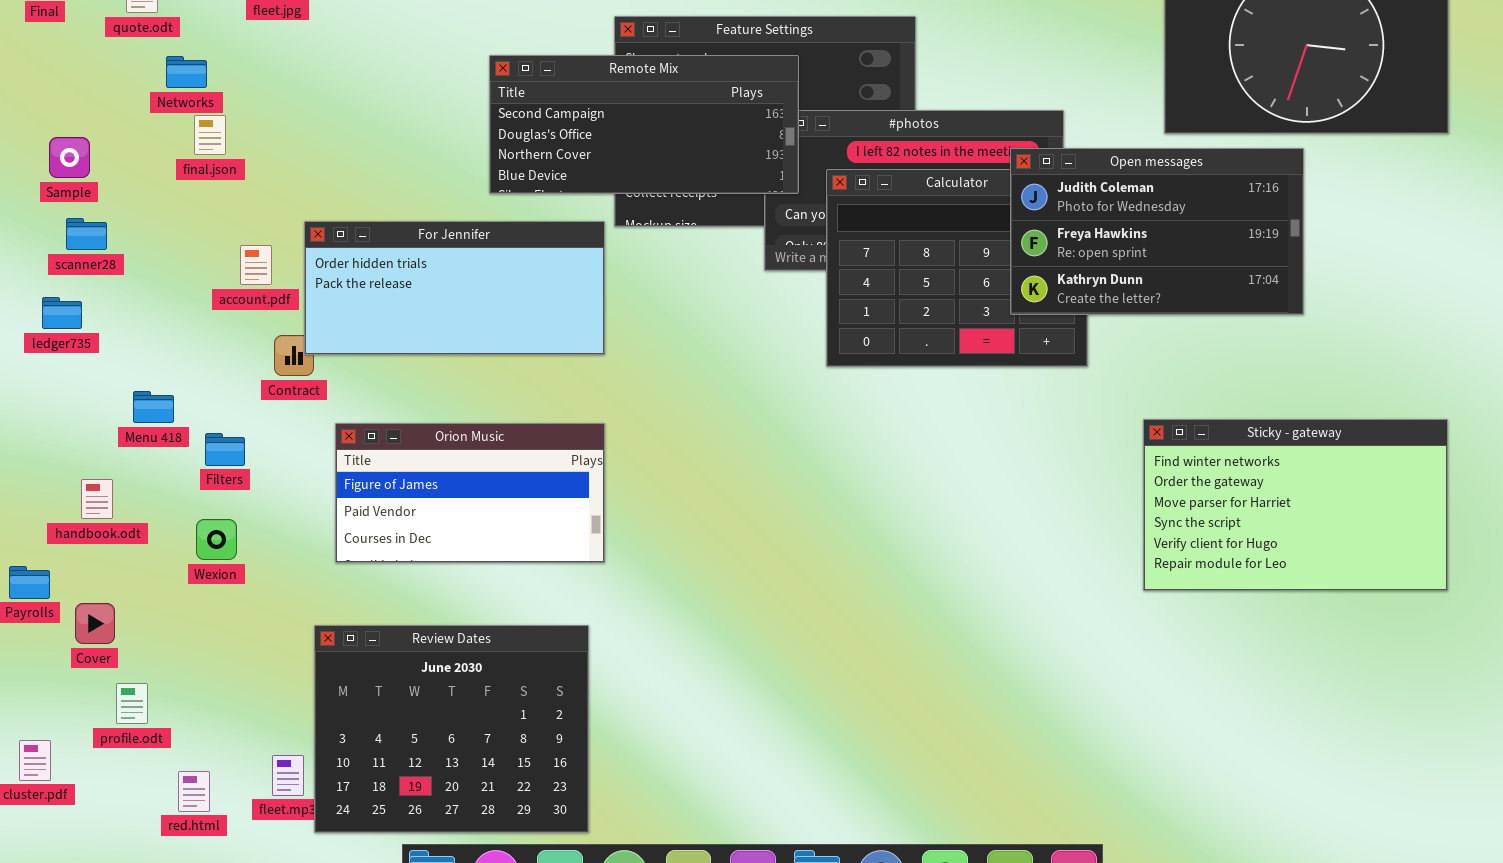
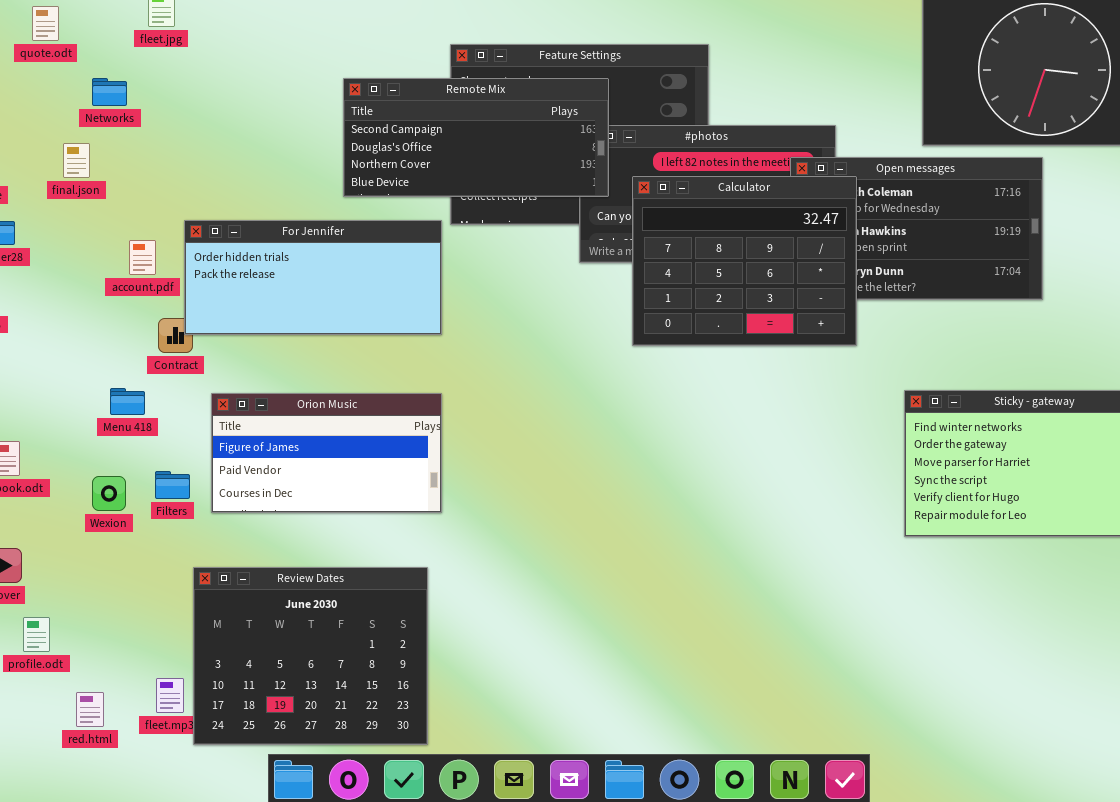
Networks: [166,56,207,88] -> [92,78,127,106], moved
final.json: [194,115,226,155] -> [63,143,90,178], moved
Calculator: [826,169,1088,367] -> [632,176,857,346], raised
Menu 418: [133,391,174,423] -> [110,388,145,415], moved
Filters: [205,433,245,466] -> [155,471,190,499], moved

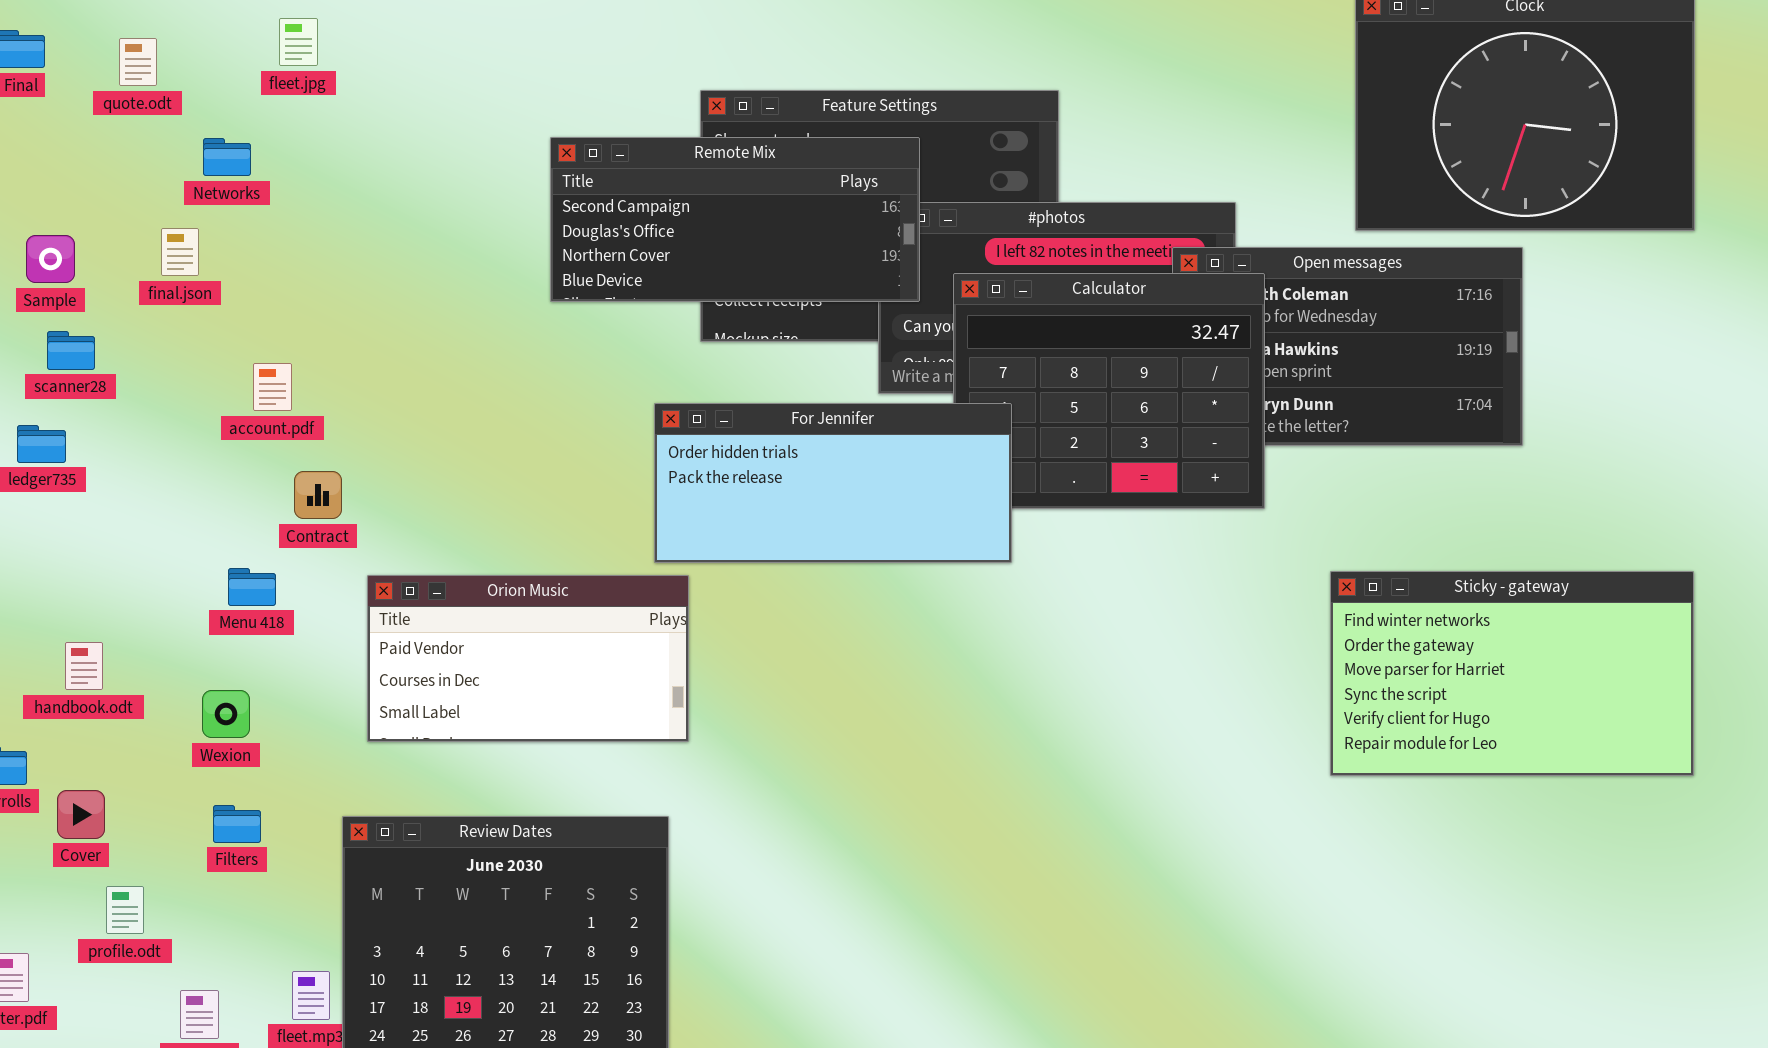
For Jennifer: [184,220,442,335] -> [654,403,1012,563], moved
Orion Music: [211,393,442,513] -> [367,575,689,742], scrolled down 1 row
Filters: [155,471,190,499] -> [213,805,261,843], moved

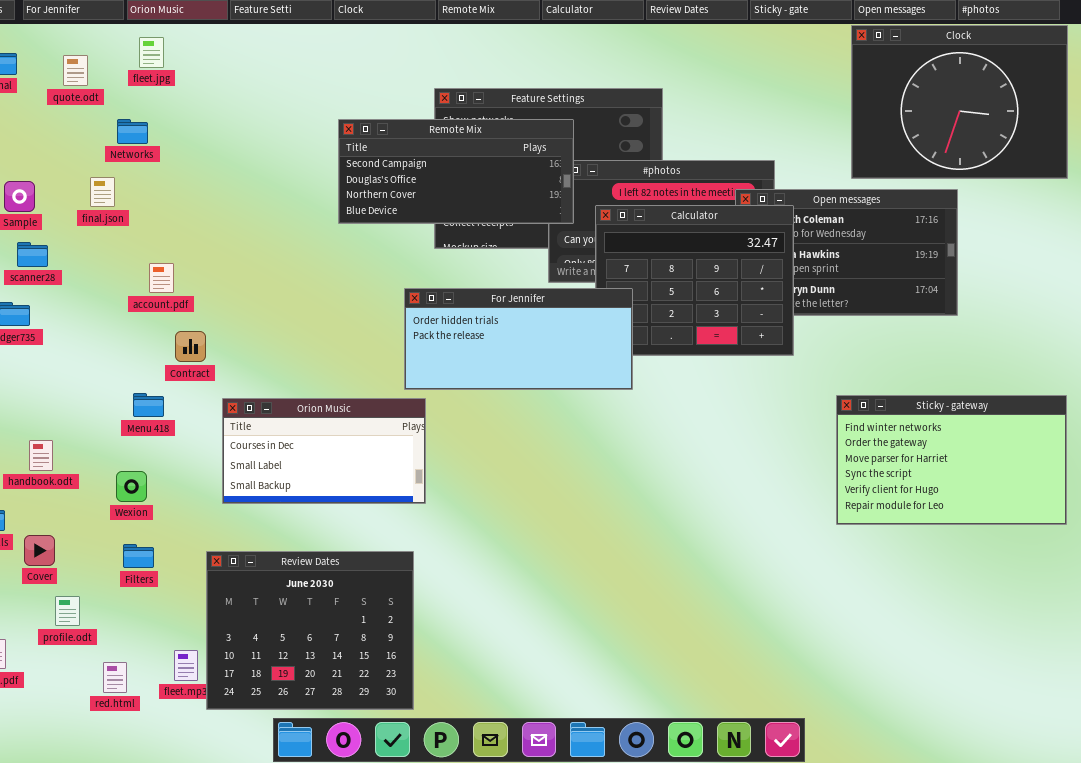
fleet.jpg: [279,18,318,66] -> [139,37,164,68], moved
Orion Music: [367,575,689,742] -> [222,398,426,504], scrolled down 1 row

